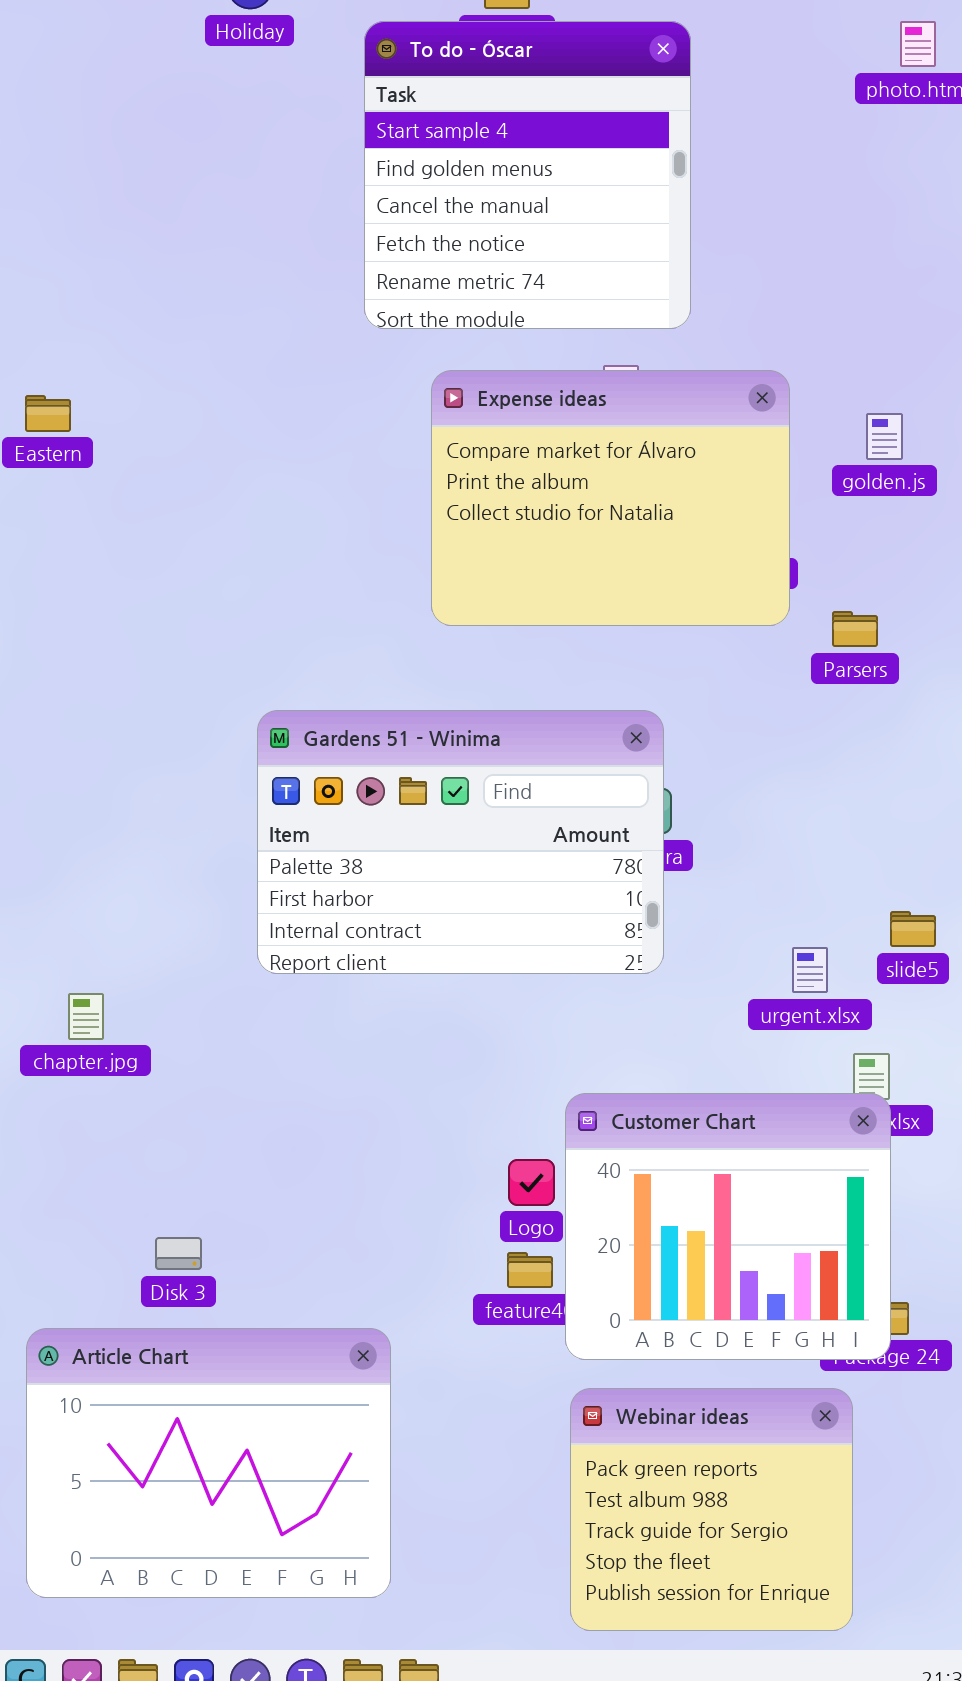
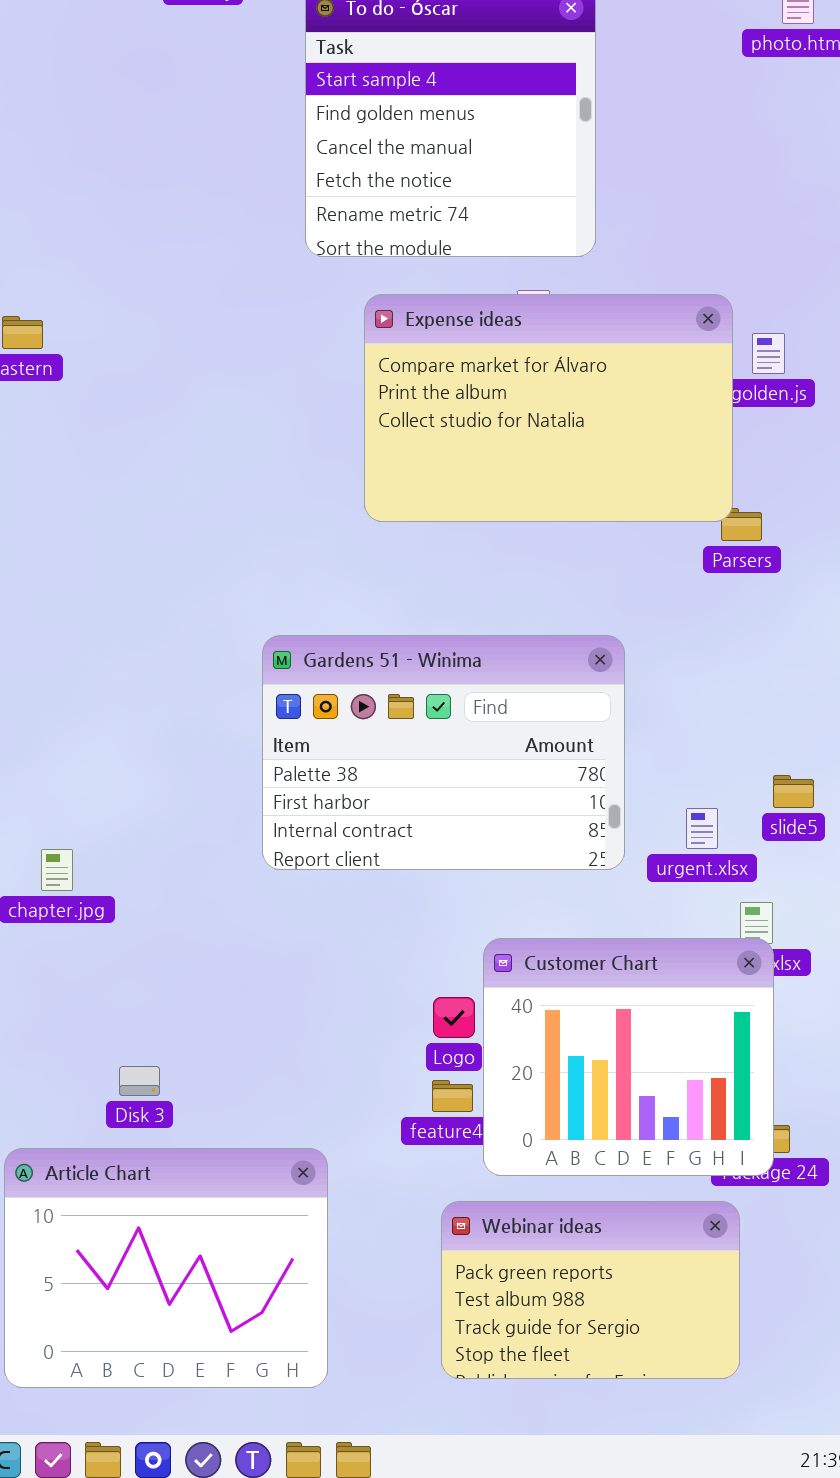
Expense ideas: [431,370,790,626] -> [364,294,733,522], resized
Gardens 51 - Winima: [257,710,664,974] -> [262,635,625,870], moved
Webinar ideas: [570,1388,853,1631] -> [441,1201,740,1379], resized

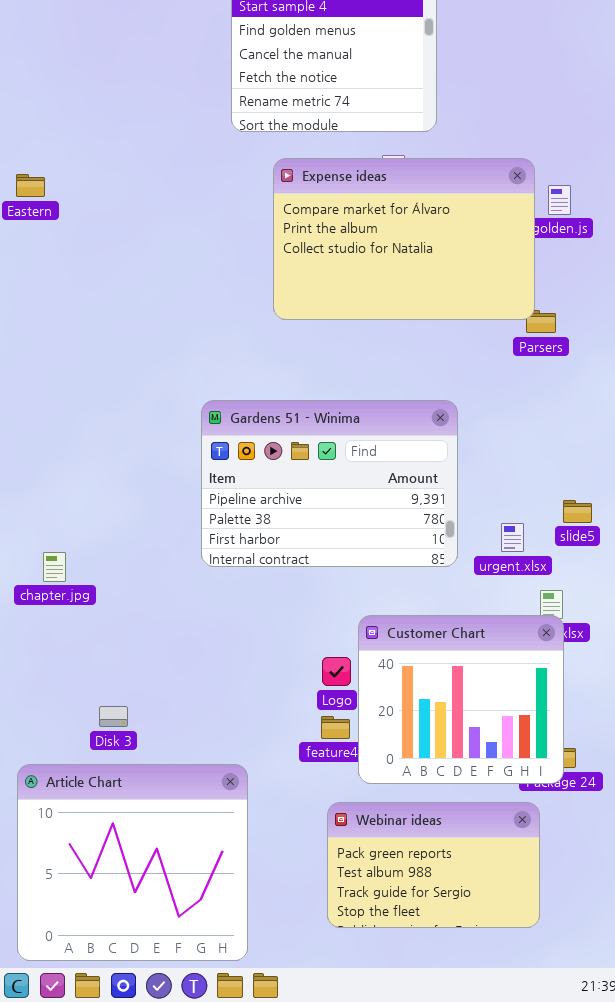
Gardens 51 - Winima: [262,635,625,870] -> [201,400,458,567], scrolled up 1 row
Article Chart: [4,1148,328,1388] -> [17,764,248,961], resized

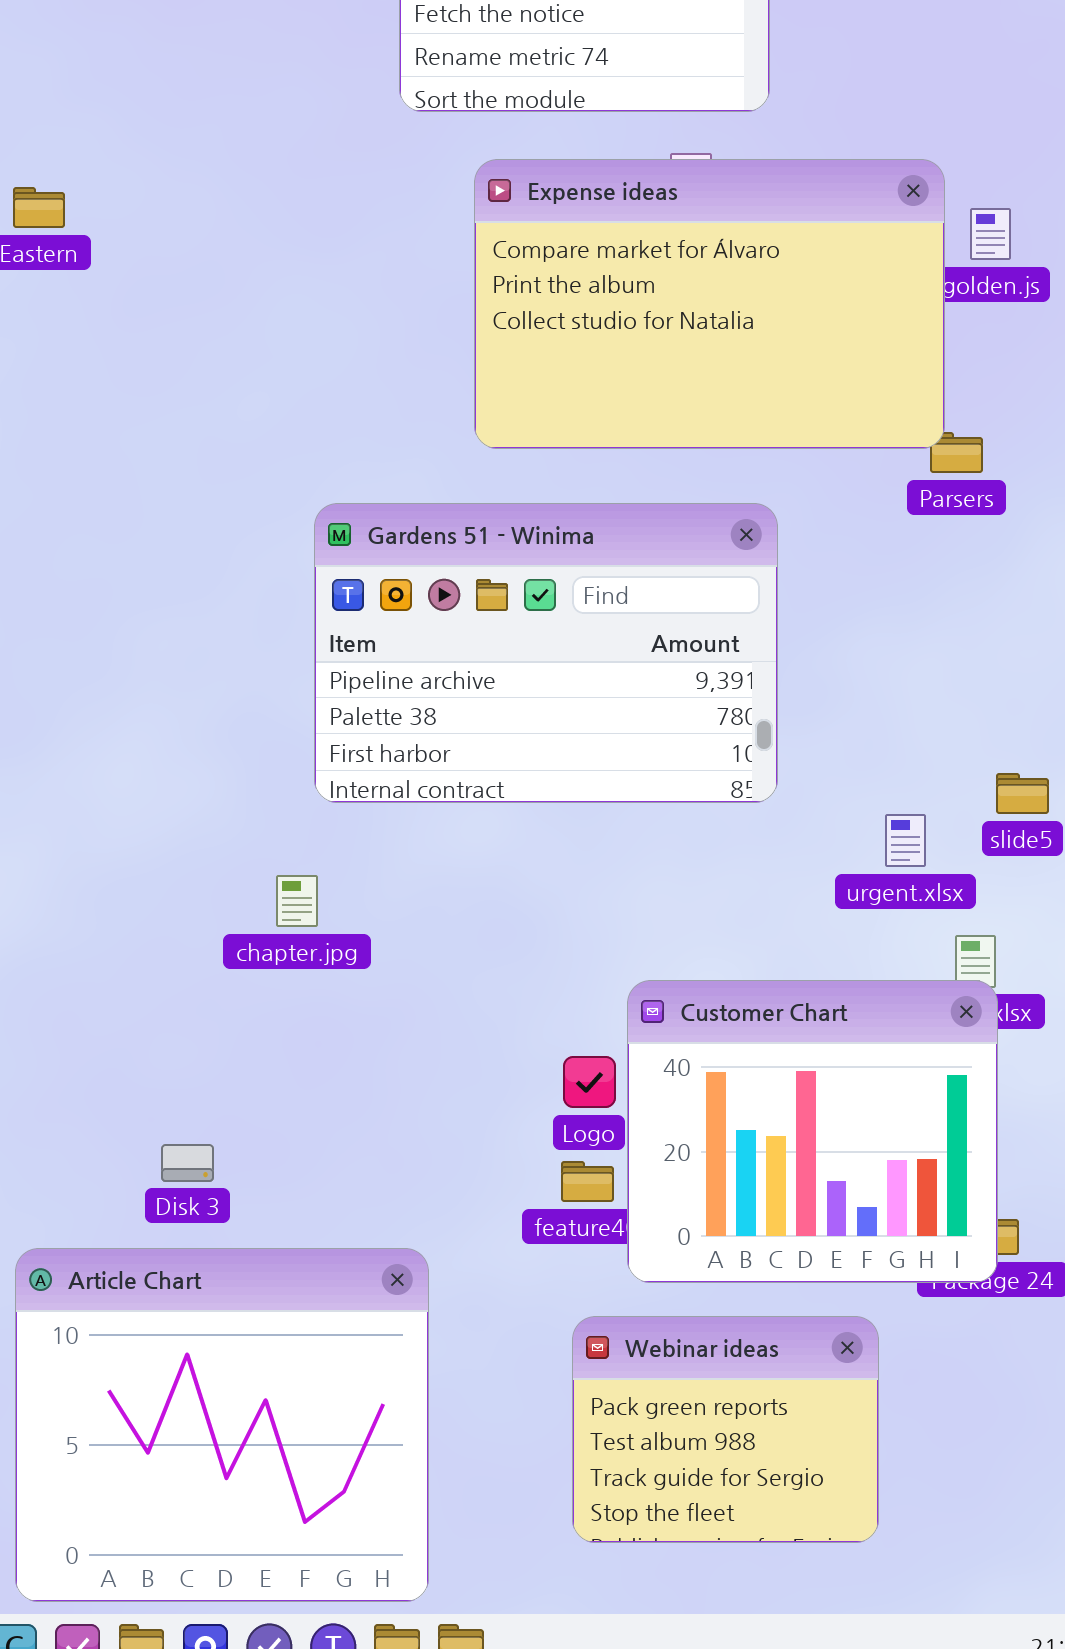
Gardens 51 - Winima: [201,400,458,567] -> [314,503,778,803], moved
chapter.jpg: [43,552,66,582] -> [276,875,318,927], moved
Webinar ideas: [327,802,540,928] -> [572,1316,879,1543], resized

